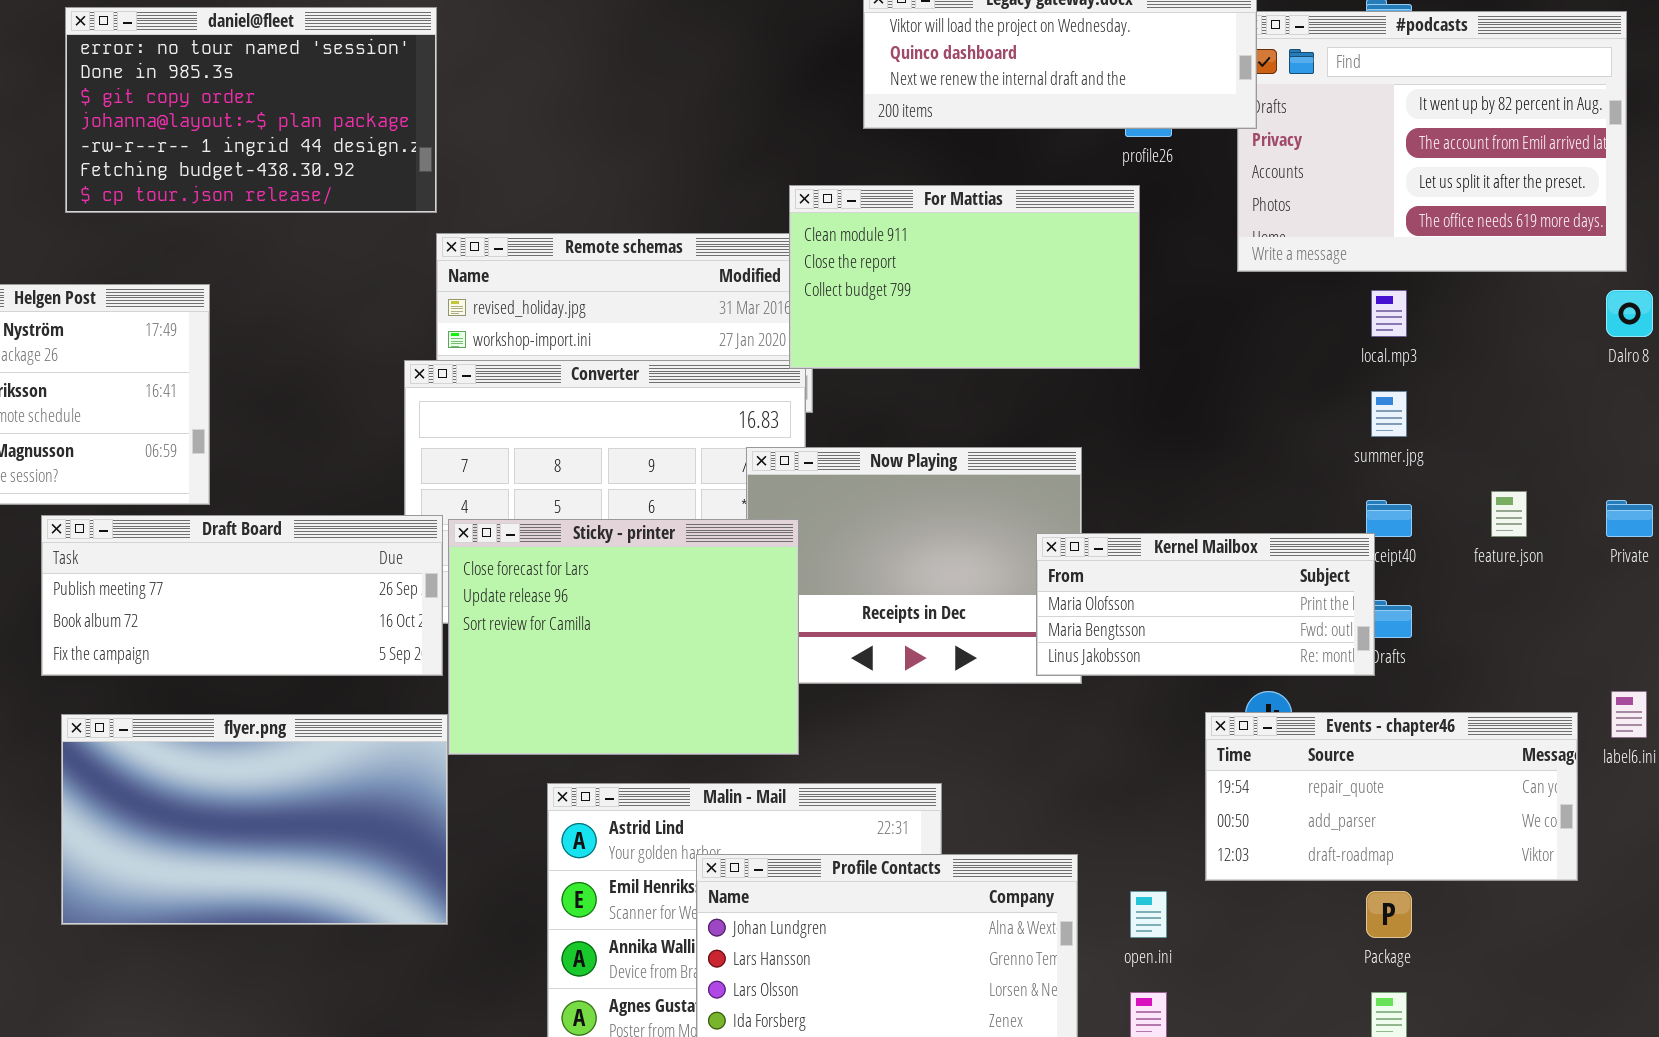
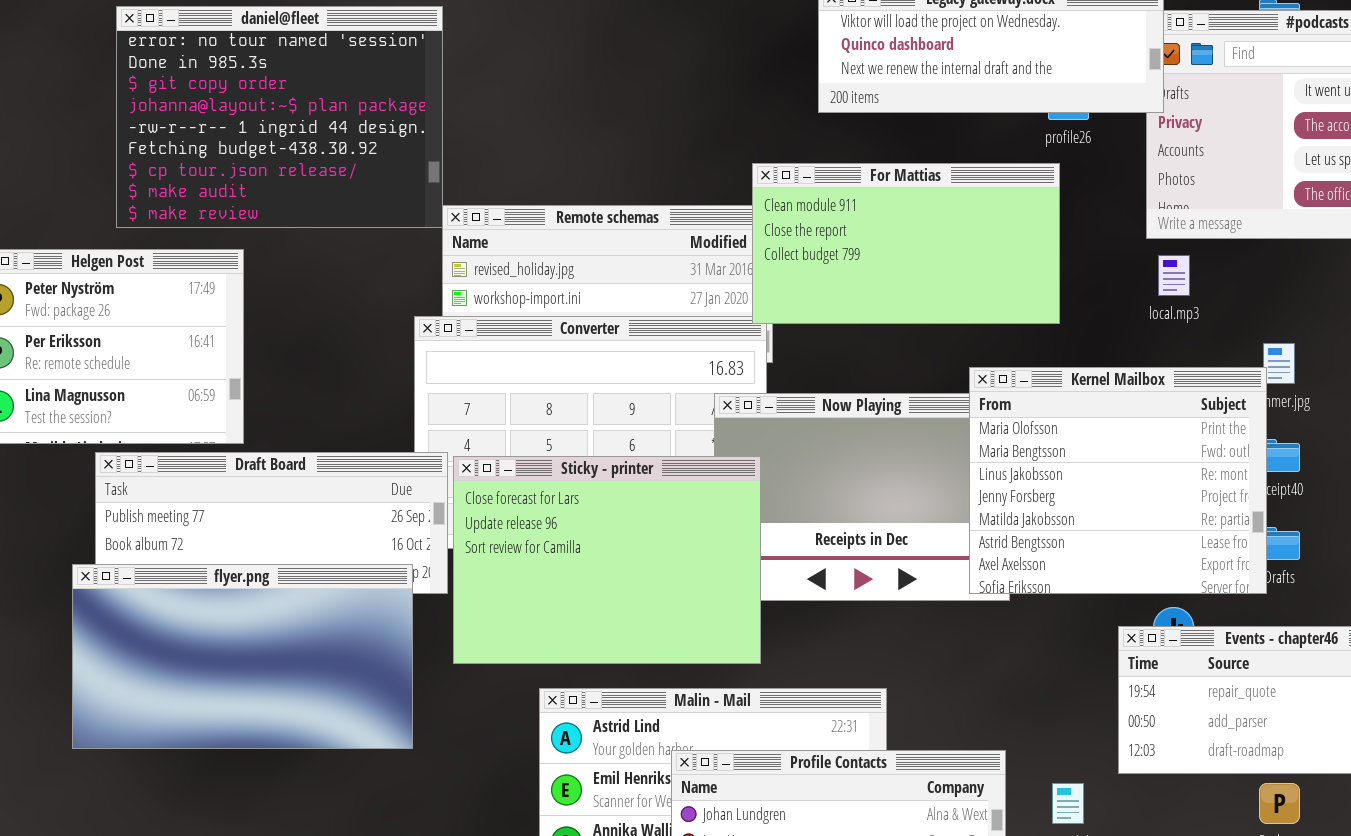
daniel@fleet: [65,7,437,213] -> [116,6,443,228], resized
local.mp3: [1371,290,1407,337] -> [1158,255,1190,296], moved
Kernel Mailbox: [1036,533,1375,676] -> [969,367,1267,594], resized
flyer.png: [61,714,448,925] -> [72,564,413,749], moved

